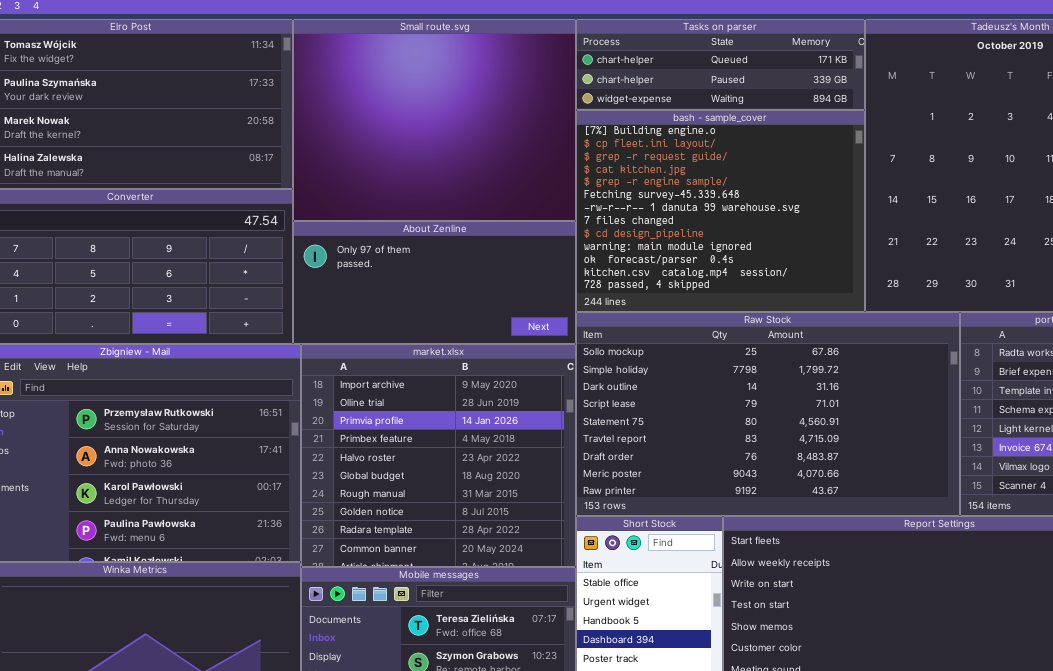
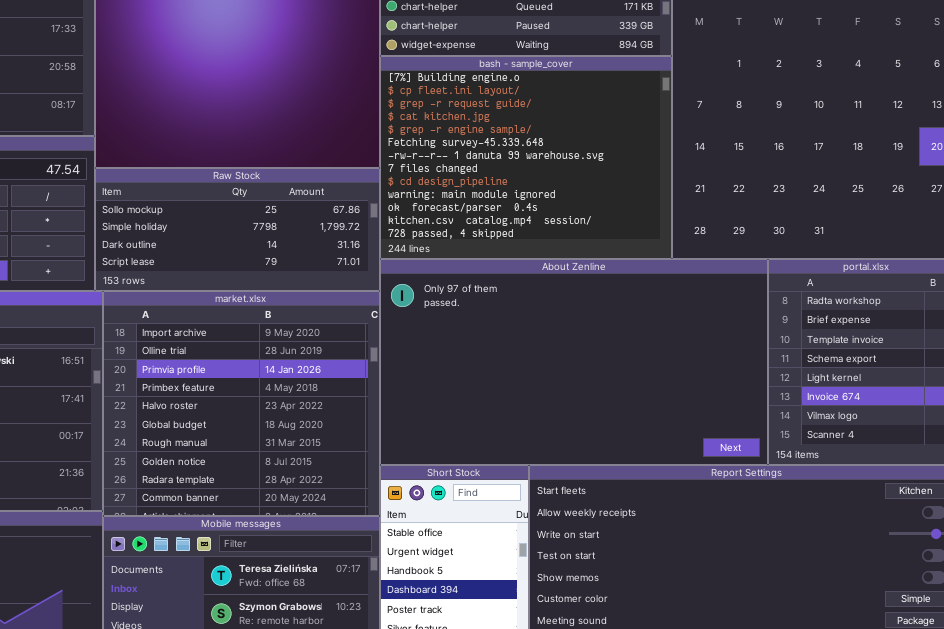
About Zenline: [293,221,576,344] -> [380,259,768,465], moved, resized
Raw Stock: [576,312,960,516] -> [95,168,380,291], moved, resized

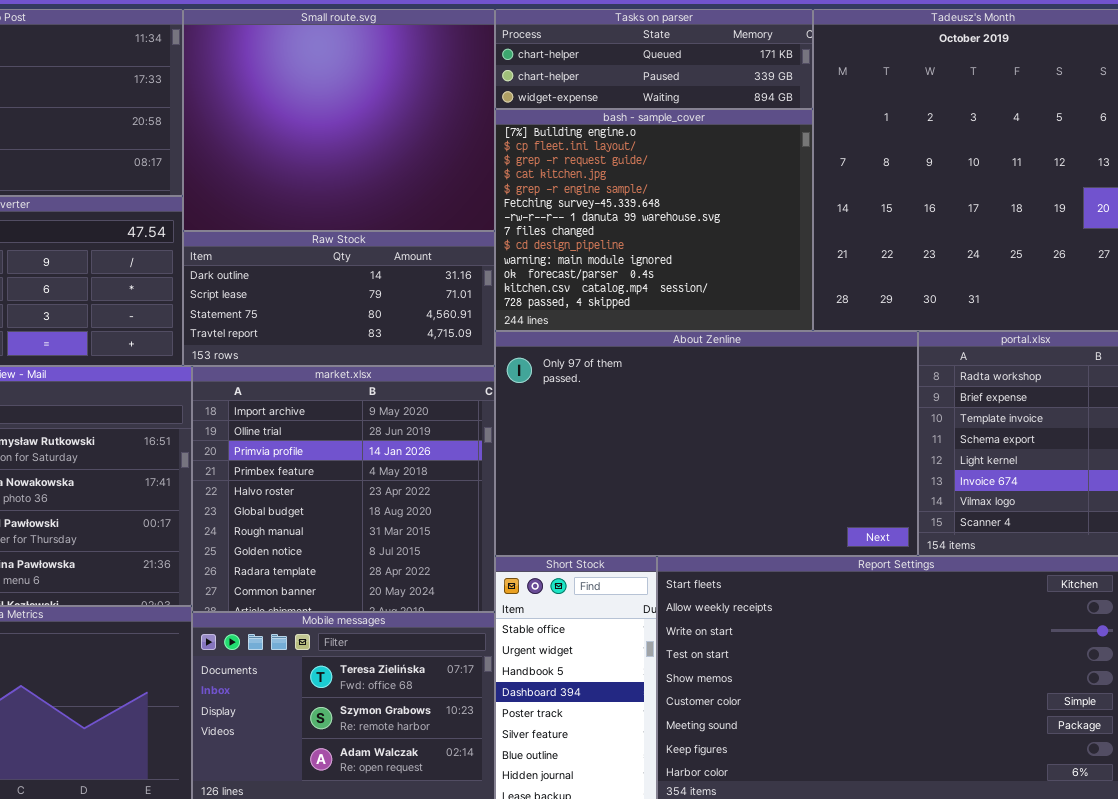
Raw Stock: [95,168,380,291] -> [183,231,495,366], scrolled down 2 rows

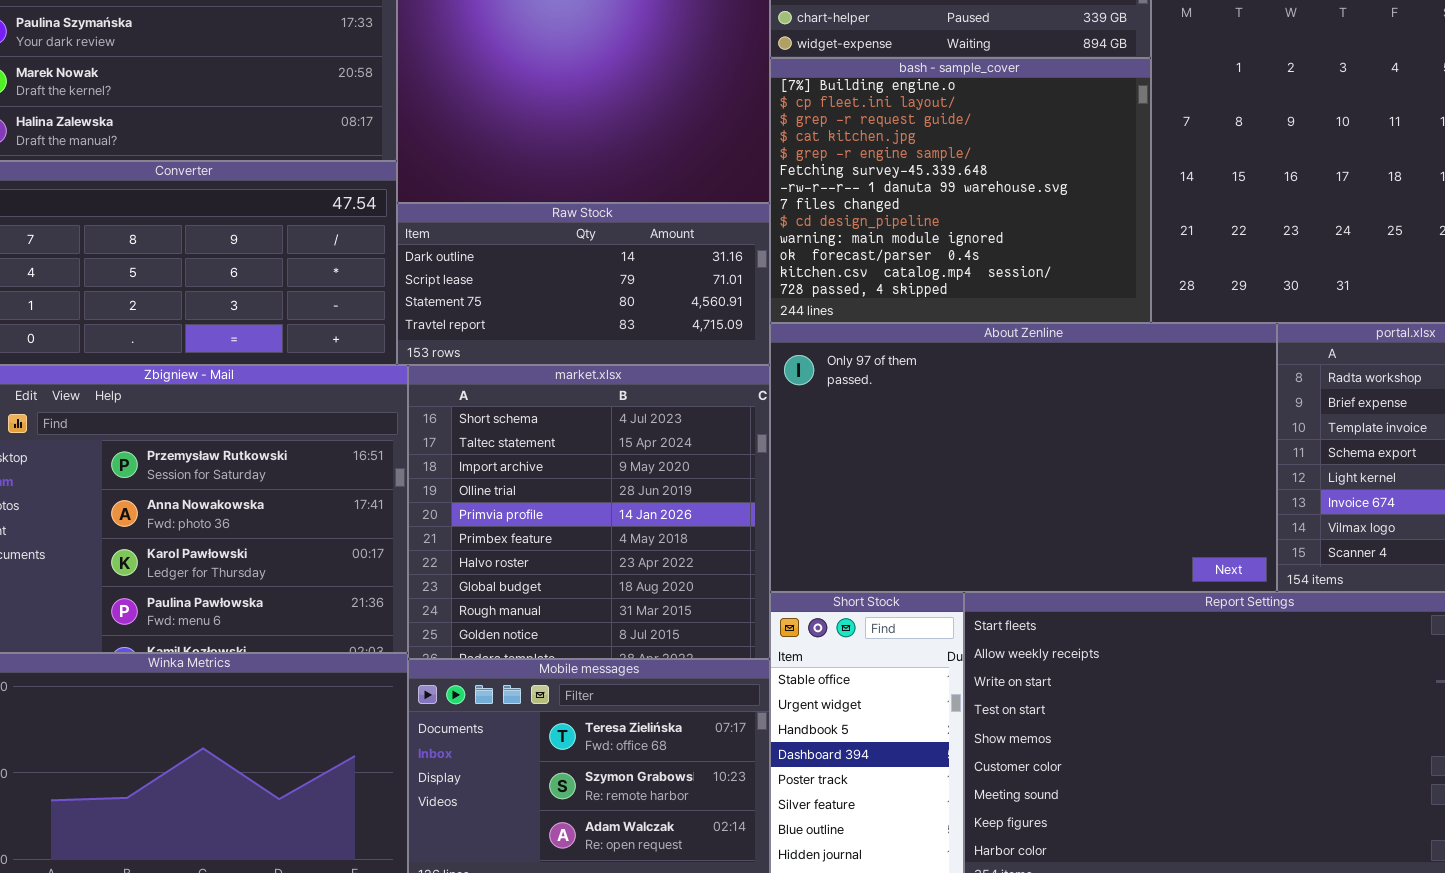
market.xlsx: [192,366,495,612] -> [408,365,770,659], scrolled up 2 rows

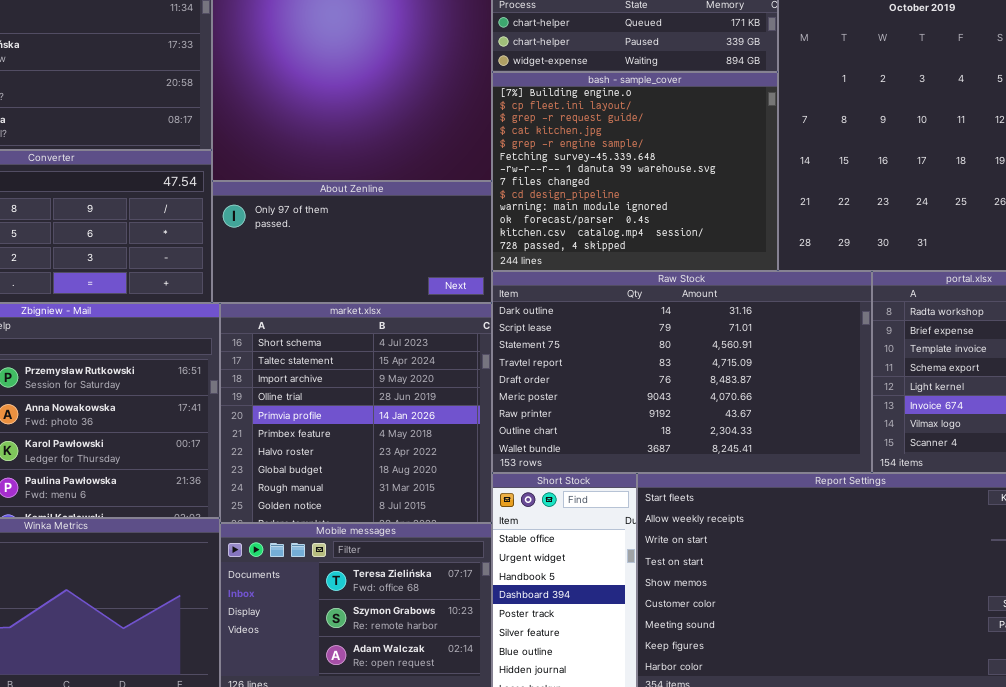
Raw Stock: [397,203,770,365] -> [492,271,872,473], moved, resized
About Zenline: [770,323,1277,592] -> [212,181,492,303], moved, resized

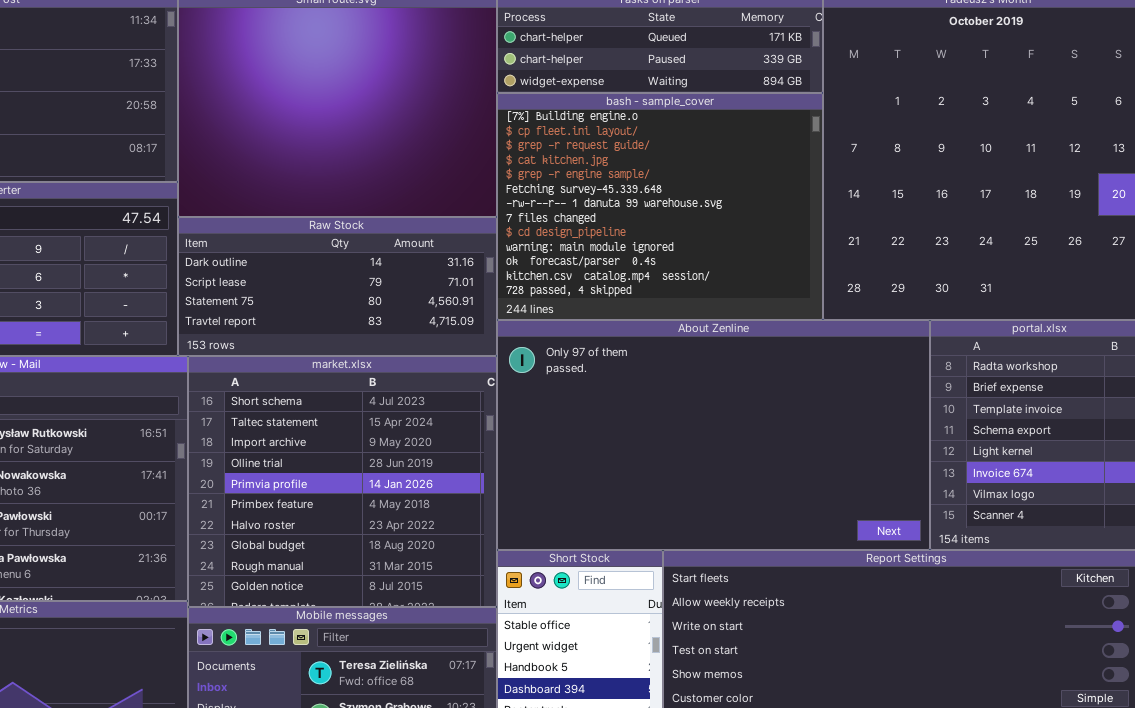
About Zenline: [212,181,492,303] -> [497,320,930,550], moved, resized
Raw Stock: [492,271,872,473] -> [178,217,497,356], moved, resized

